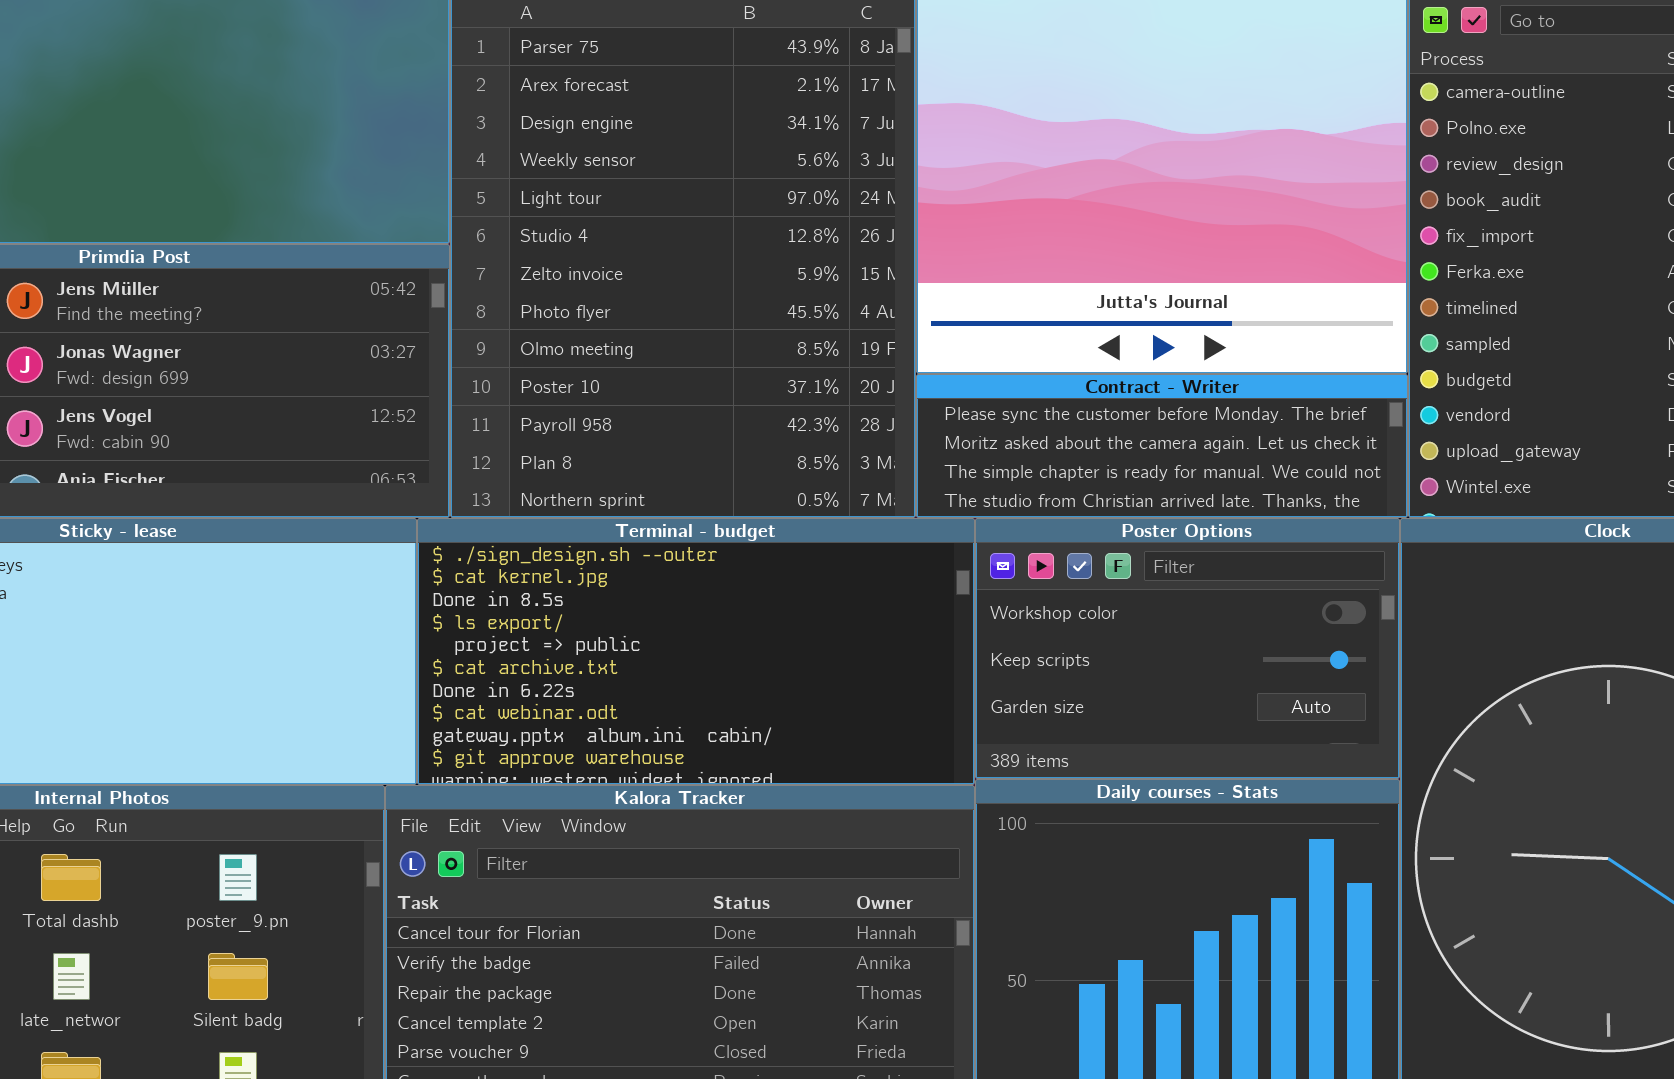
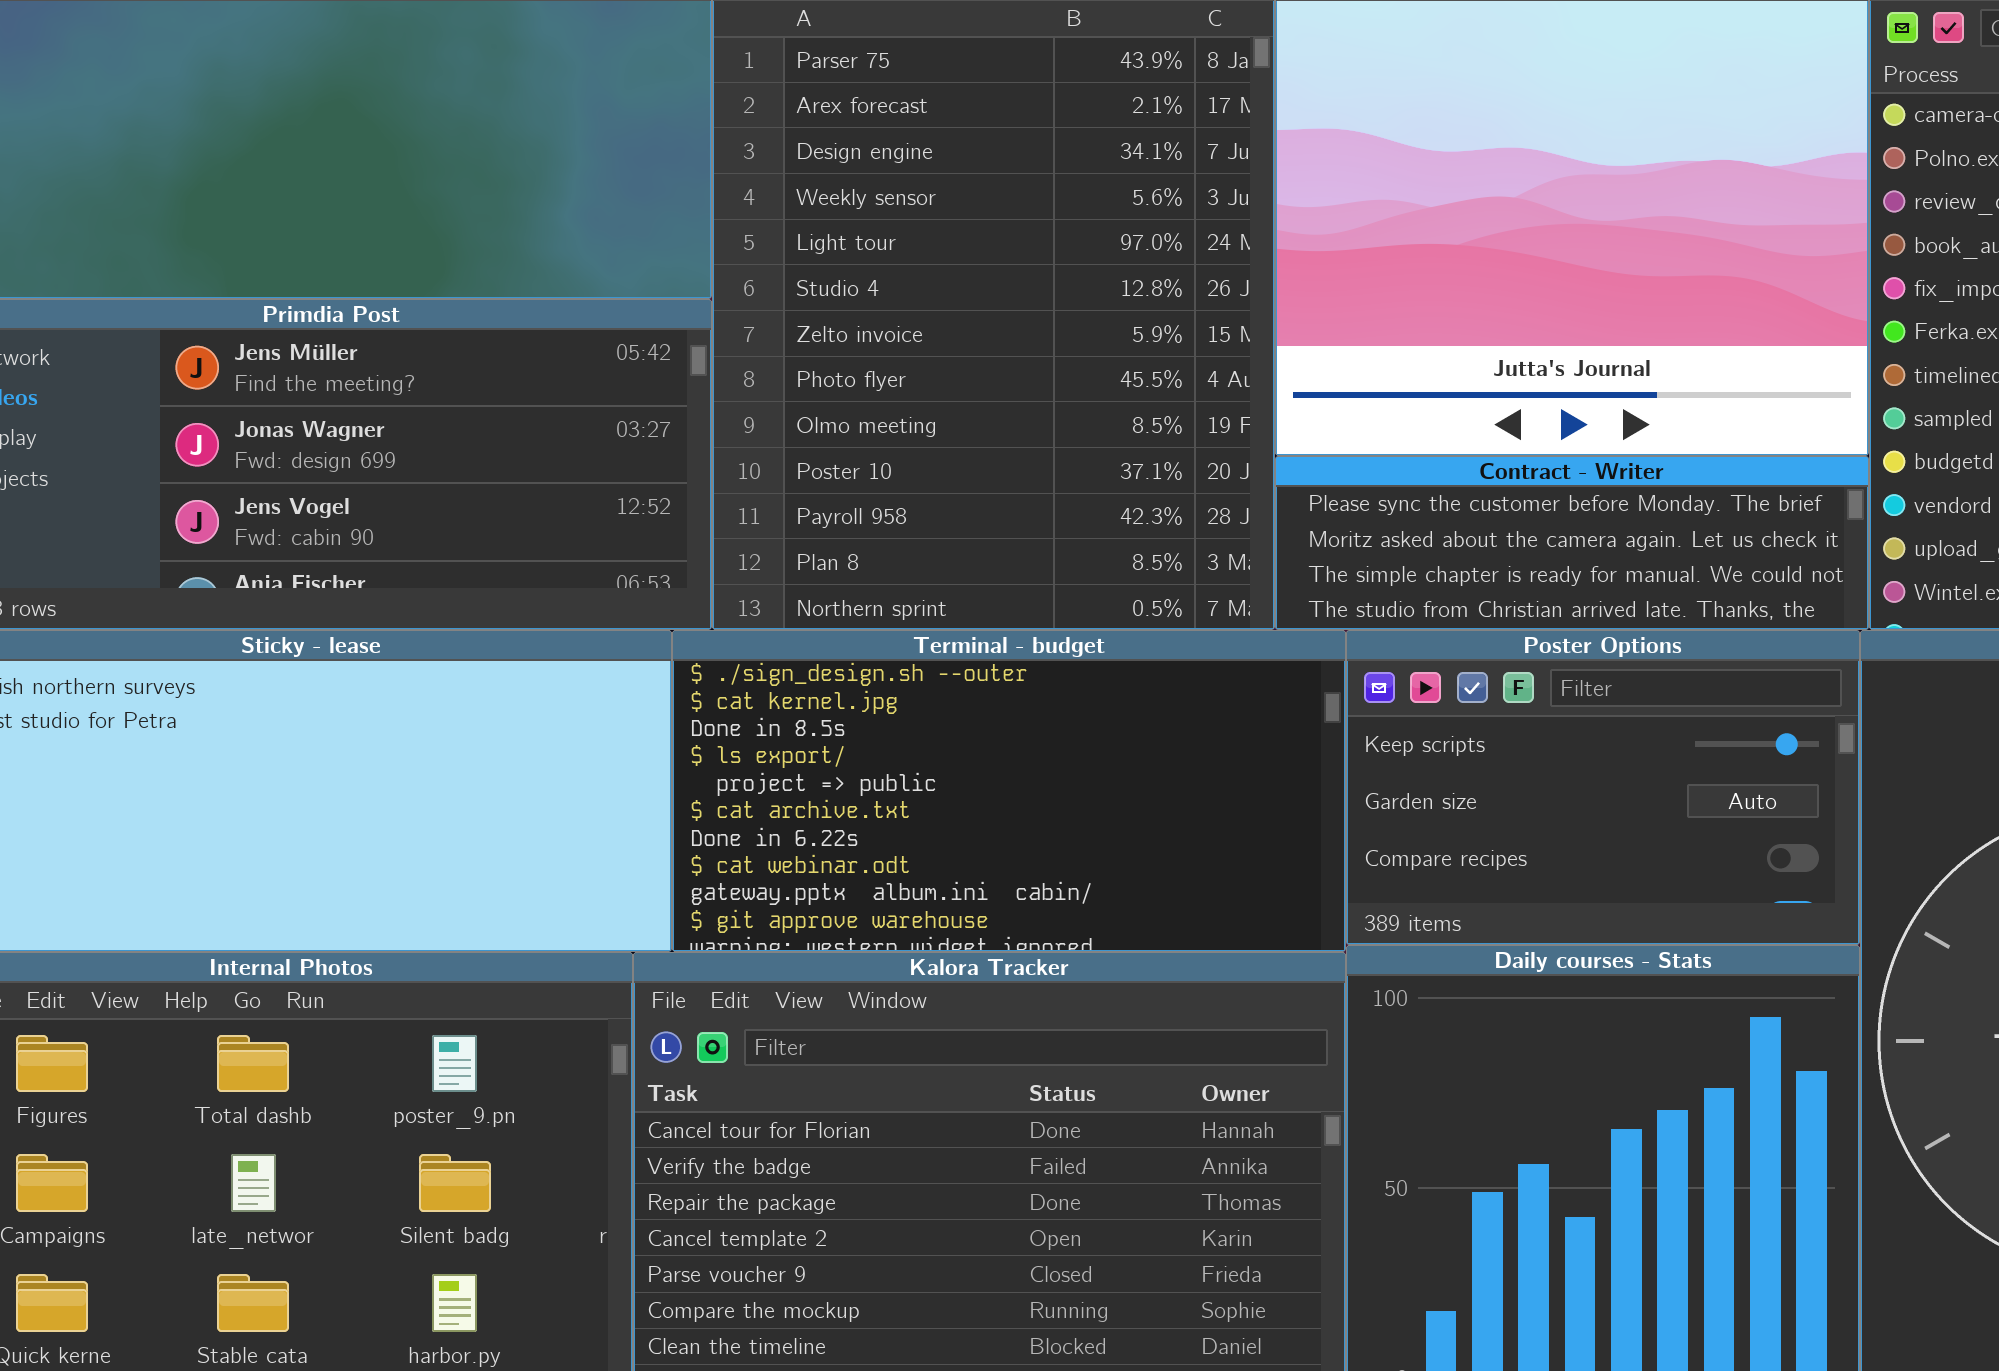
Poster Options: [975,518,1400,779] -> [1346,630,1860,945], scrolled down 1 row

